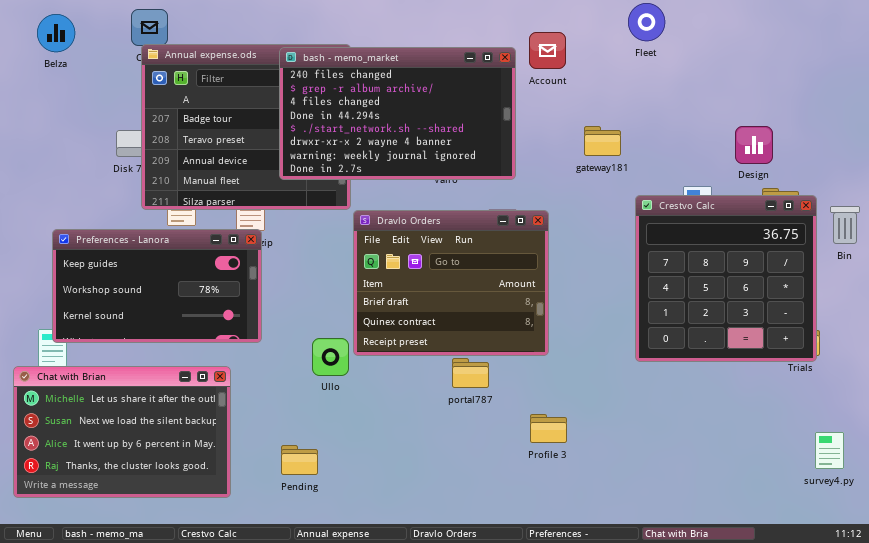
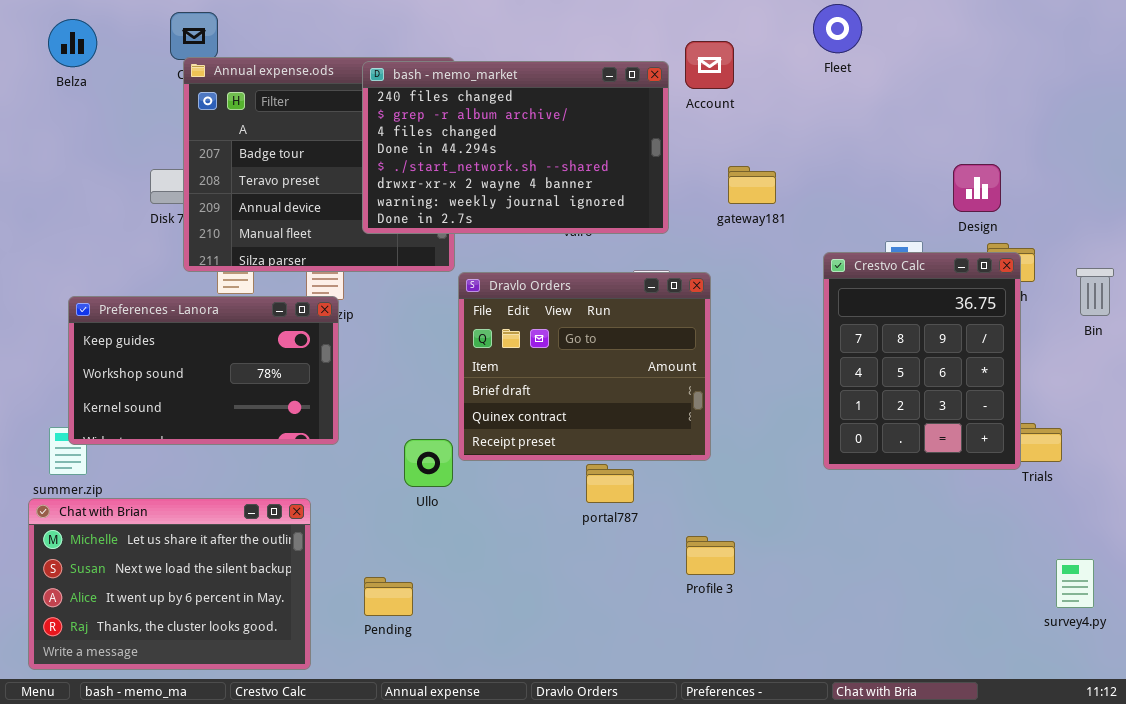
gateway181: [584,126,621,156] -> [728,166,776,204], moved
Crestvo Calc: [635,195,817,362] -> [823,252,1021,470], resized
Chat with Brian: [13,366,231,498] -> [28,498,311,670], moved

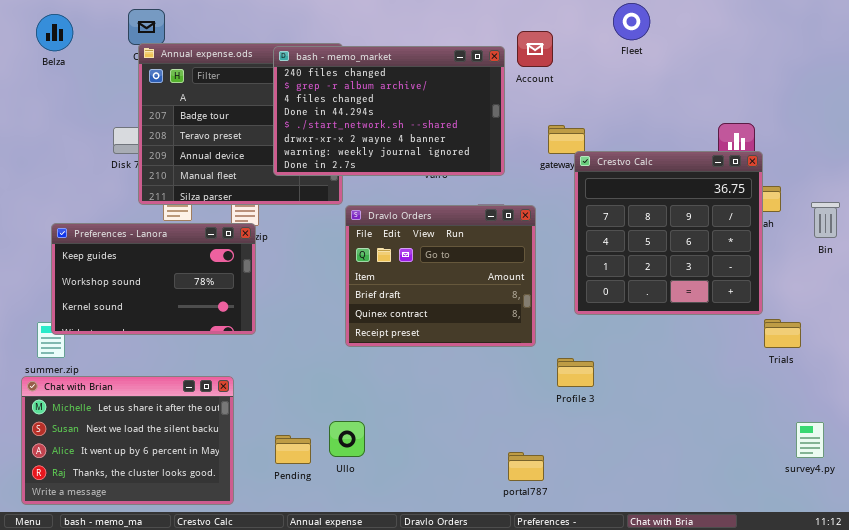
Crestvo Calc: [823,252,1021,470] -> [574,151,763,315], moved, resized
Ullo: [404,439,453,487] -> [329,421,365,457], moved
portal787: [586,464,634,503] -> [508,452,544,481], moved
Profile 3: [686,536,735,575] -> [557,358,594,387], moved

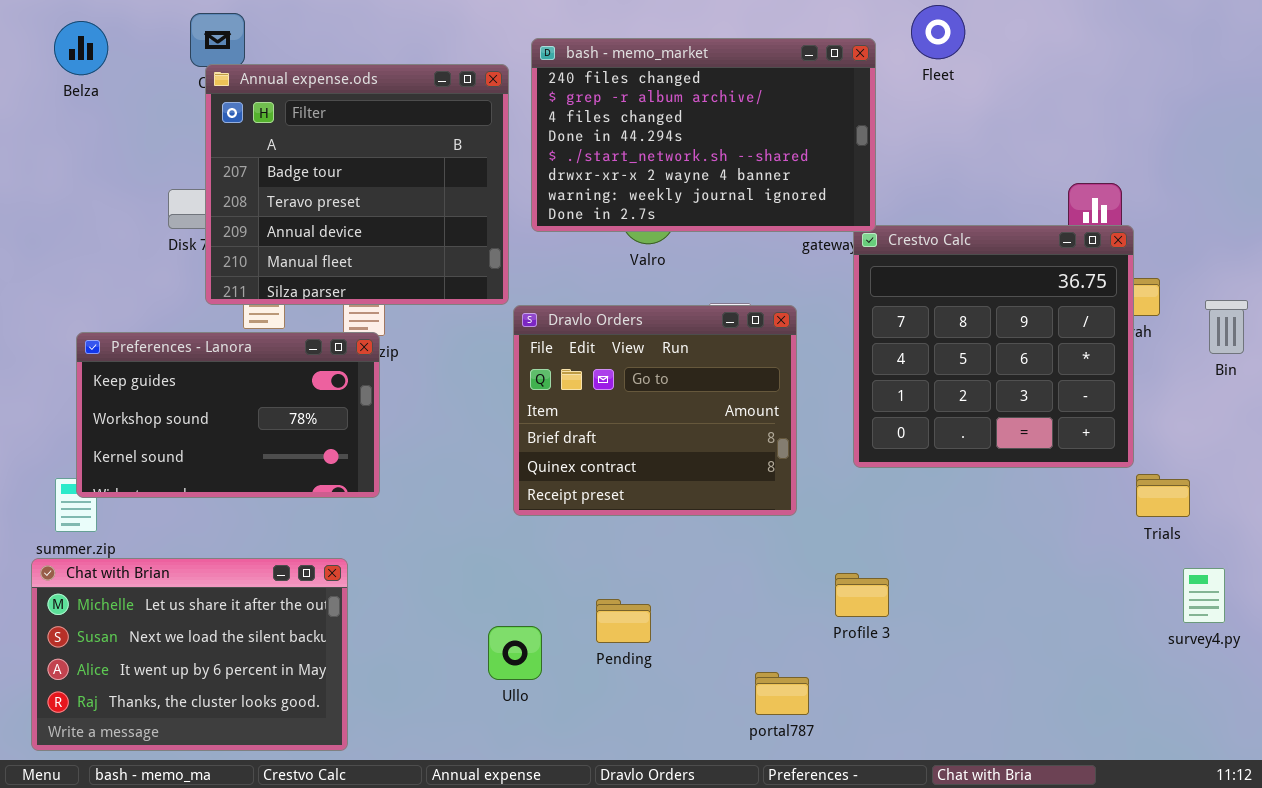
bash - memo_market: [273,46,505,176] -> [531,38,876,232], moved
Profile 3: [557,358,594,387] -> [835,573,889,617], moved
survey4.py: [796,422,824,458] -> [1183,568,1225,623], moved
Pending: [275,435,311,464] -> [596,599,651,643], moved

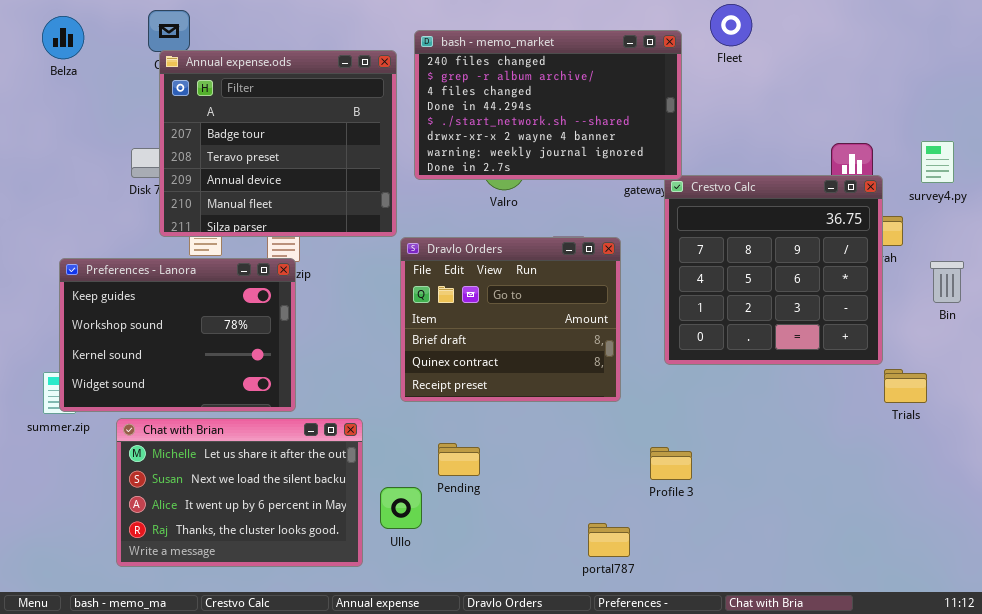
Bin: [1205,300,1248,354] -> [930,261,964,303], moved
Preferences - Lanora: [76,332,380,498] -> [59,258,296,412], resized
Chat with Brian: [31,558,348,751] -> [116,418,363,567], moved
survey4.py: [1183,568,1225,623] -> [921,141,954,183], moved
Pending: [596,599,651,643] -> [438,443,480,476], moved

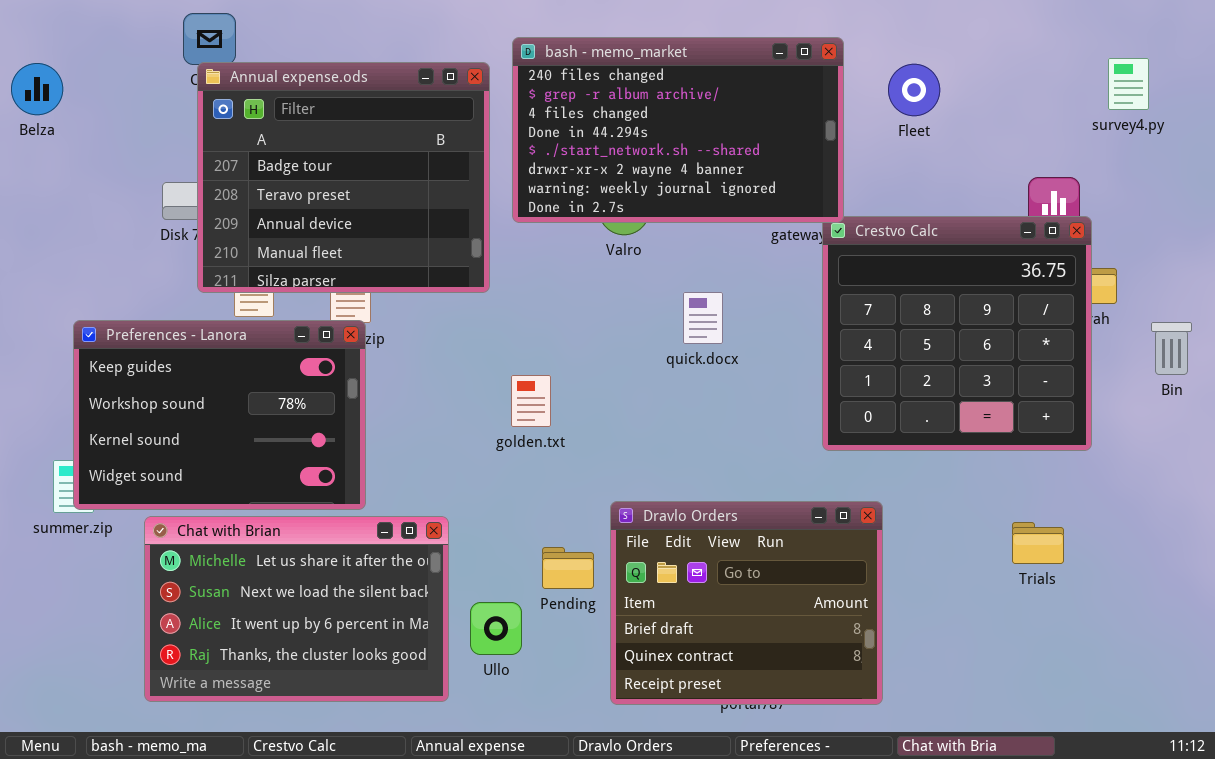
Fleet: [710,4,752,46] -> [888,64,940,116], moved
Belza: [42,16,84,59] -> [11,63,63,115], moved
survey4.py: [921,141,954,183] -> [1108,58,1149,110], moved
Dravlo Orders: [400,237,621,402] -> [610,501,883,705], moved
Trials: [884,369,927,403] -> [1012,522,1064,564], moved

